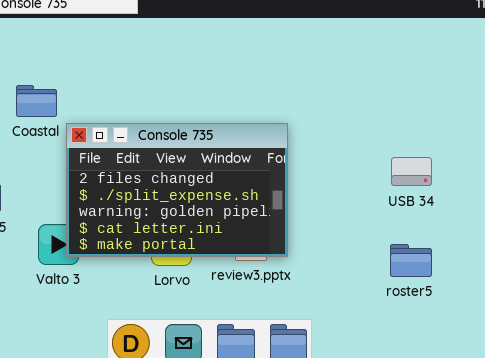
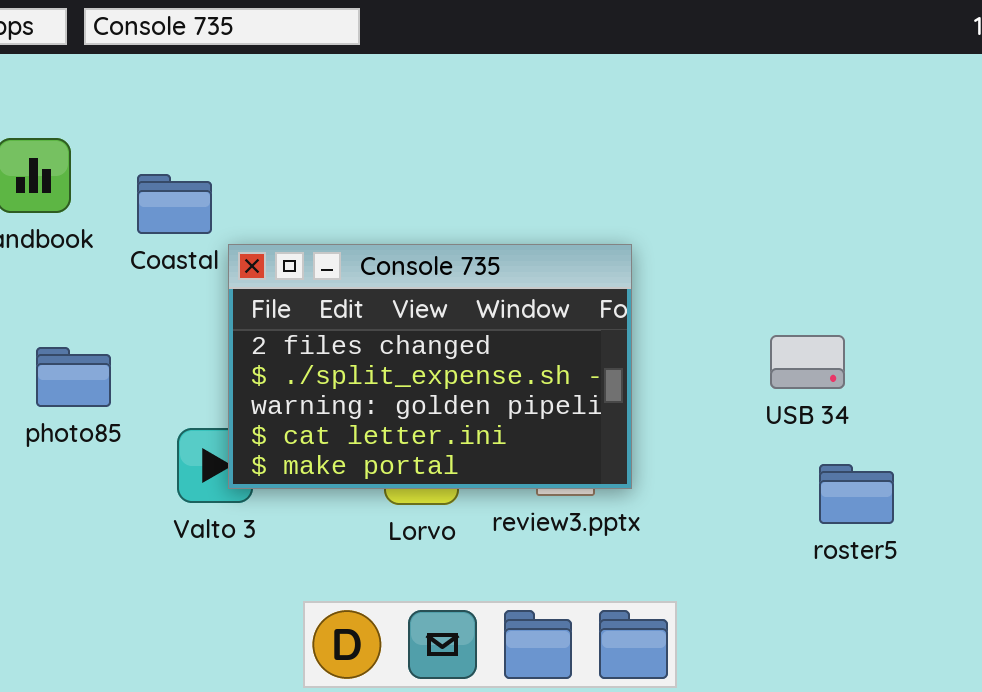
USB 34: [391,157,432,186] -> [770,335,845,389], moved

